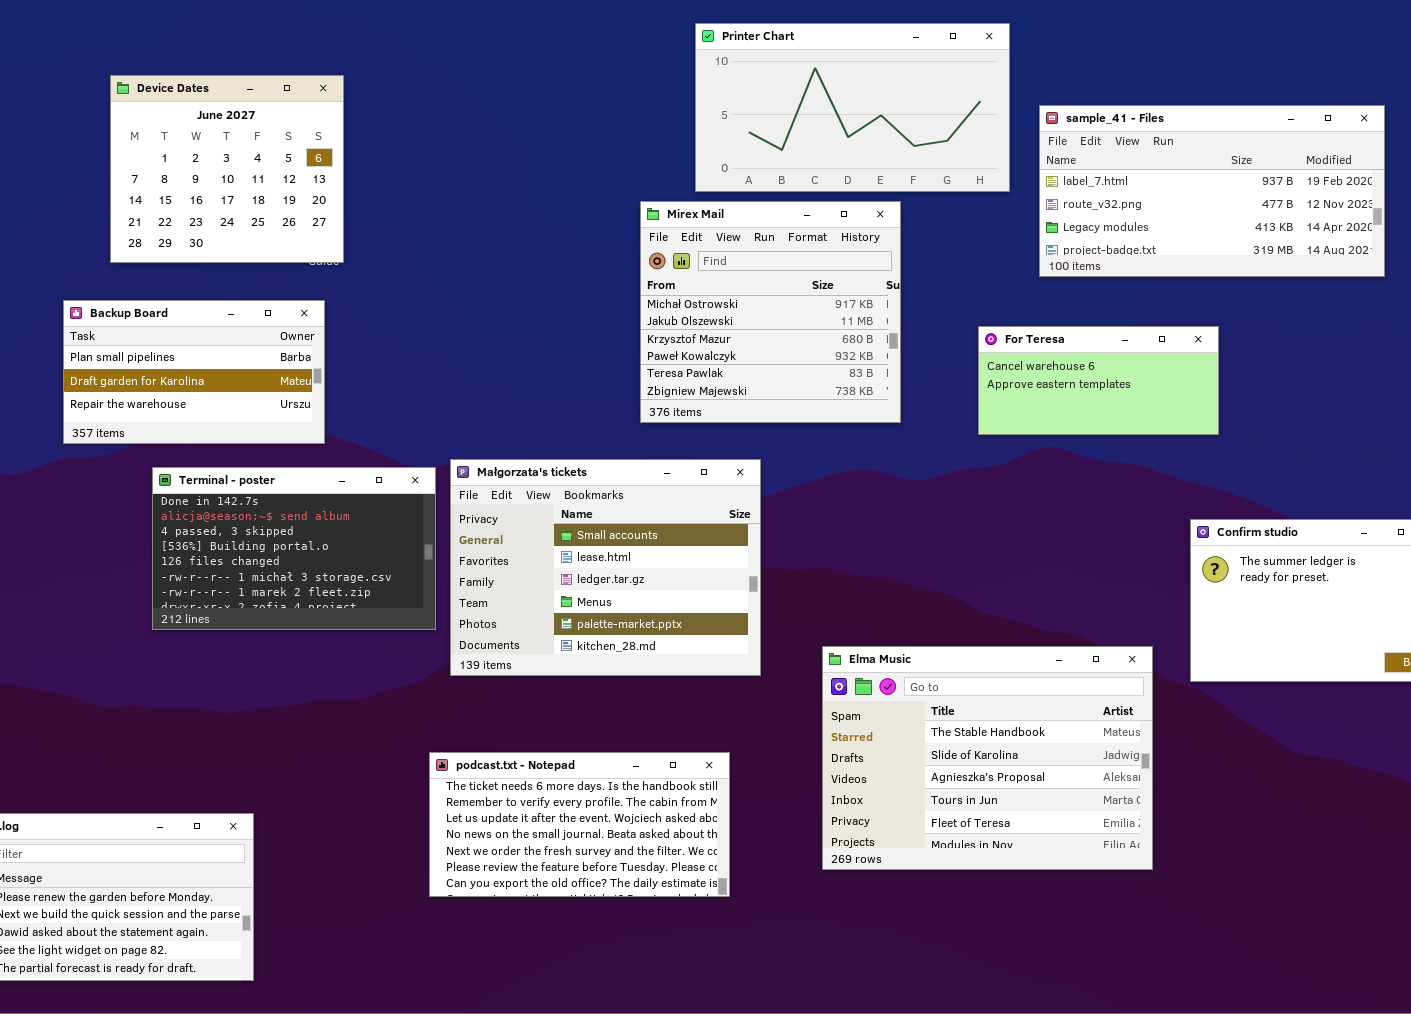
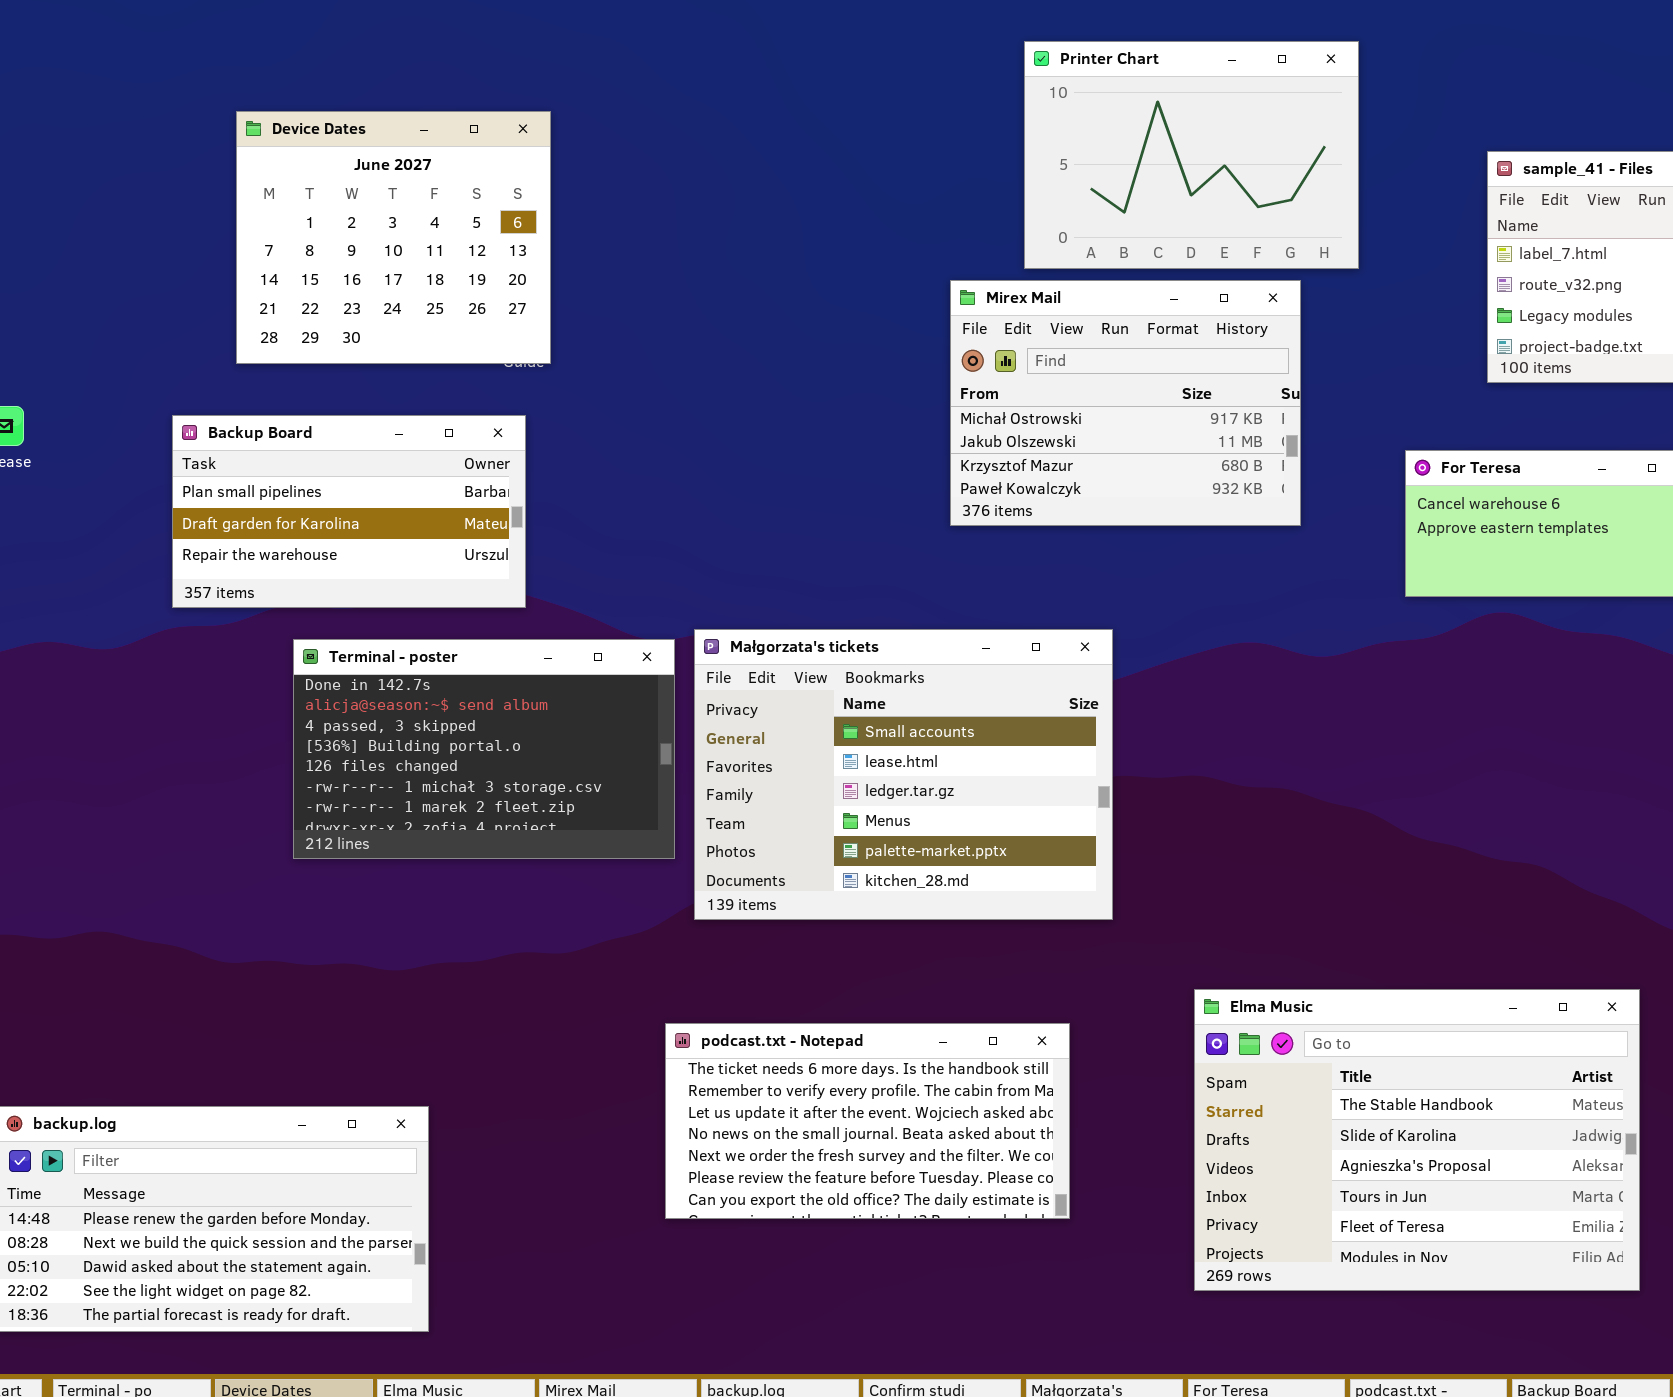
Printer Chart: [695,23,1010,192] -> [1024,41,1359,269], resized
Mirex Mail: [640,201,901,423] -> [950,280,1301,526], resized
Elma Music: [822,646,1153,870] -> [1194,989,1640,1291], moved

